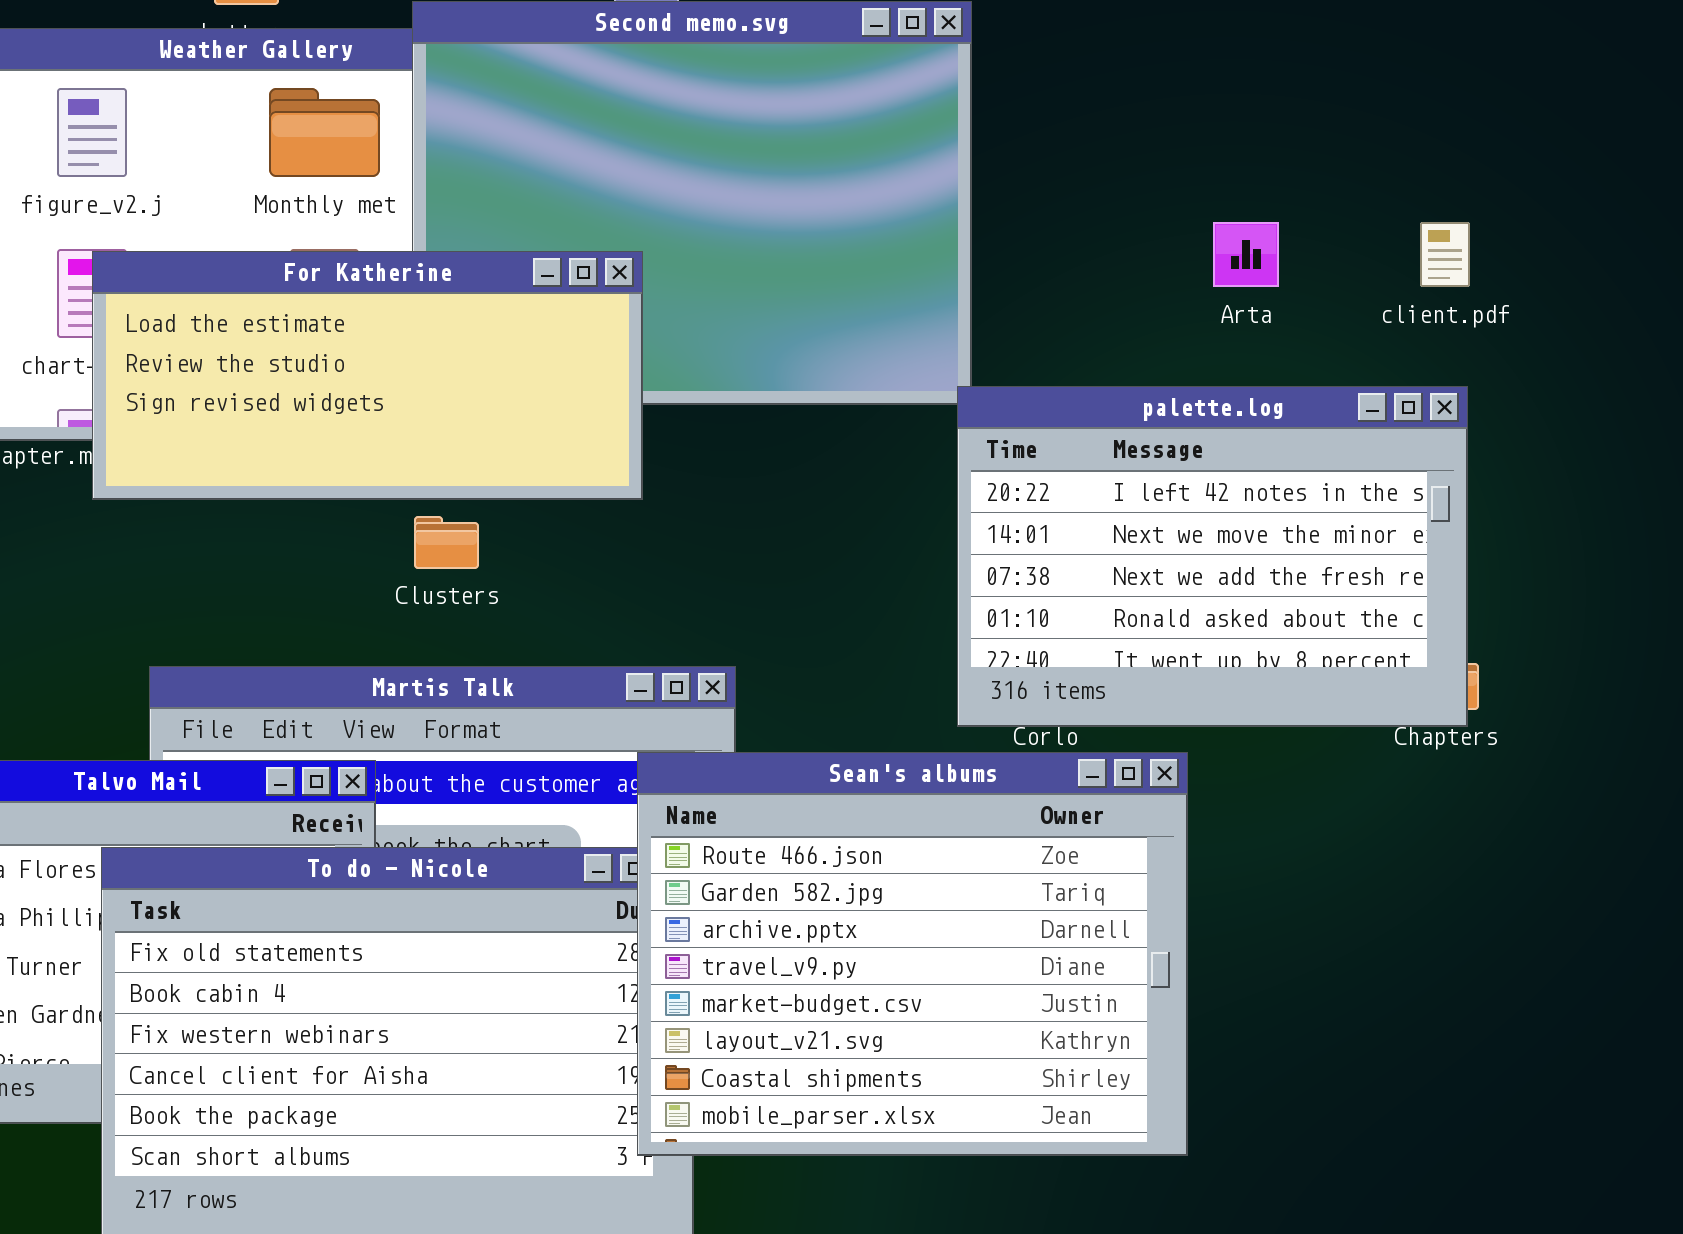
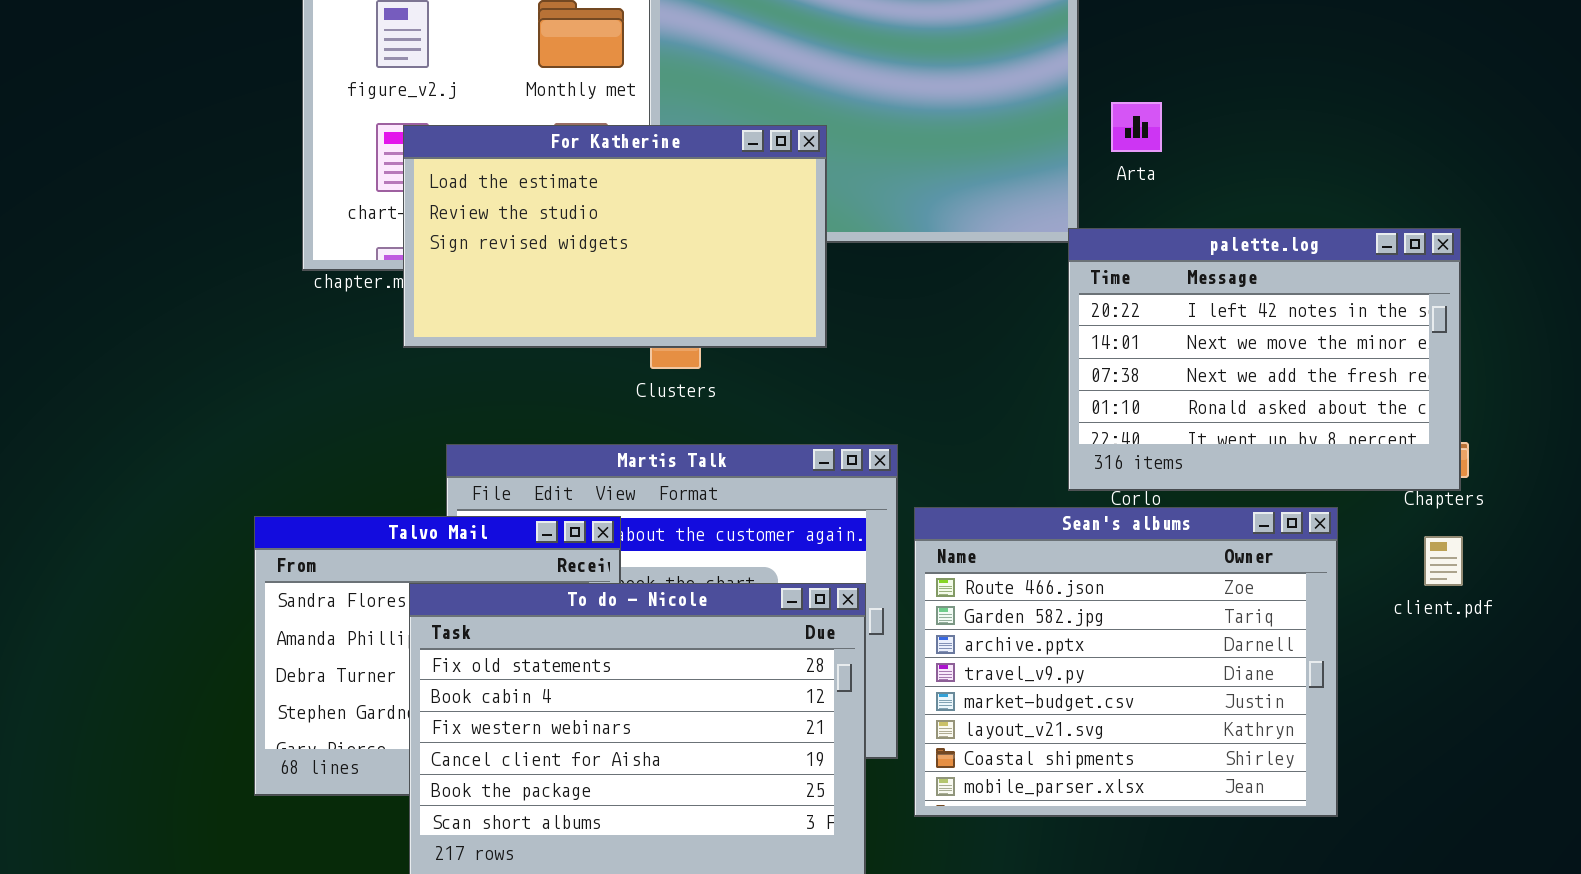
Arta: [1213,222,1279,287] -> [1111,102,1162,152], moved
client.pdf: [1420,222,1470,287] -> [1424,536,1463,586], moved
For Katherine: [92,251,643,500] -> [403,125,827,348], resized
Sean's albums: [637,752,1188,1156] -> [914,507,1338,817], moved

